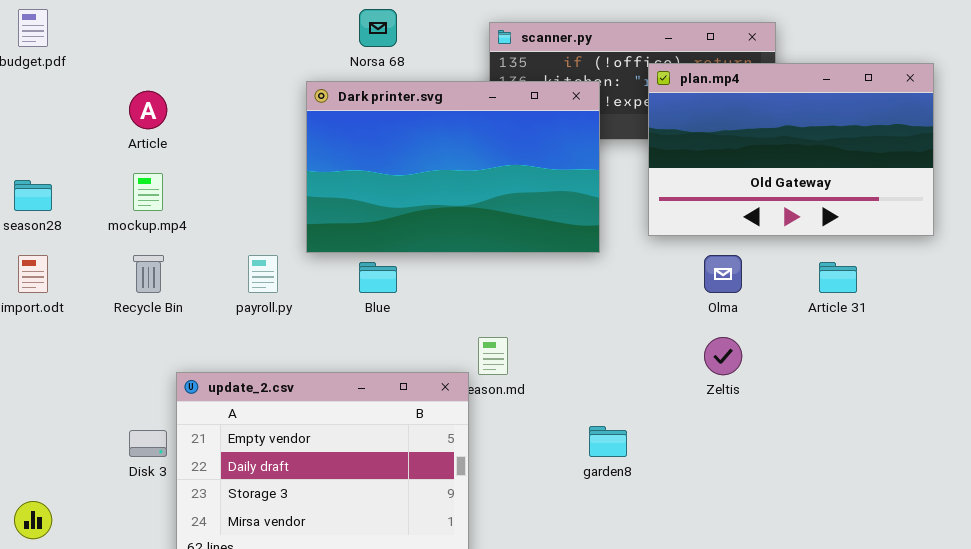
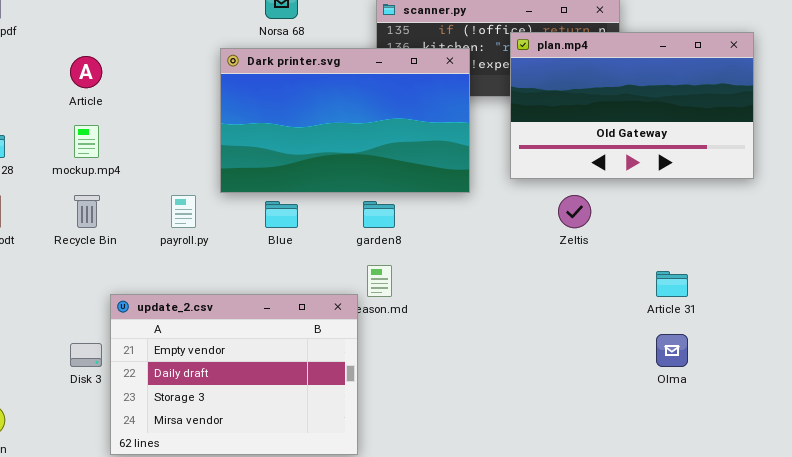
Olma: [704,255,742,293] -> [656,334,688,367], moved
Article 31: [819,262,857,293] -> [656,271,688,297], moved
Zeltis: [704,337,742,375] -> [558,195,591,228], moved
garden8: [589,426,627,457] -> [363,201,395,228], moved

